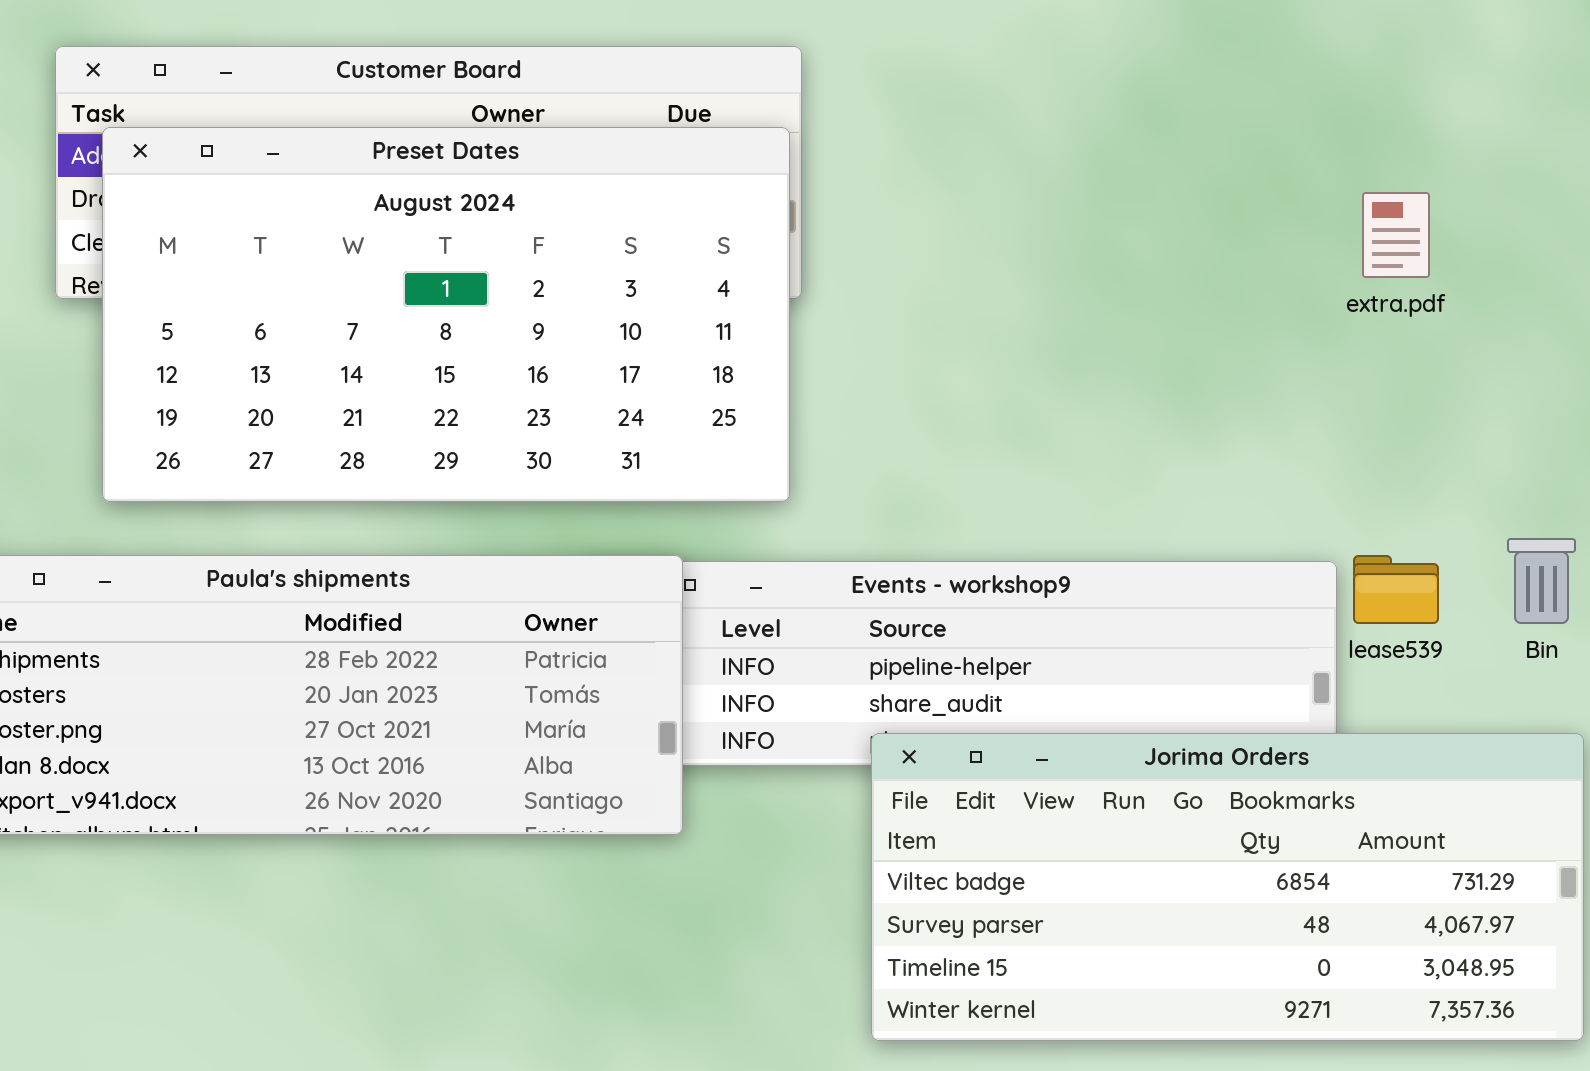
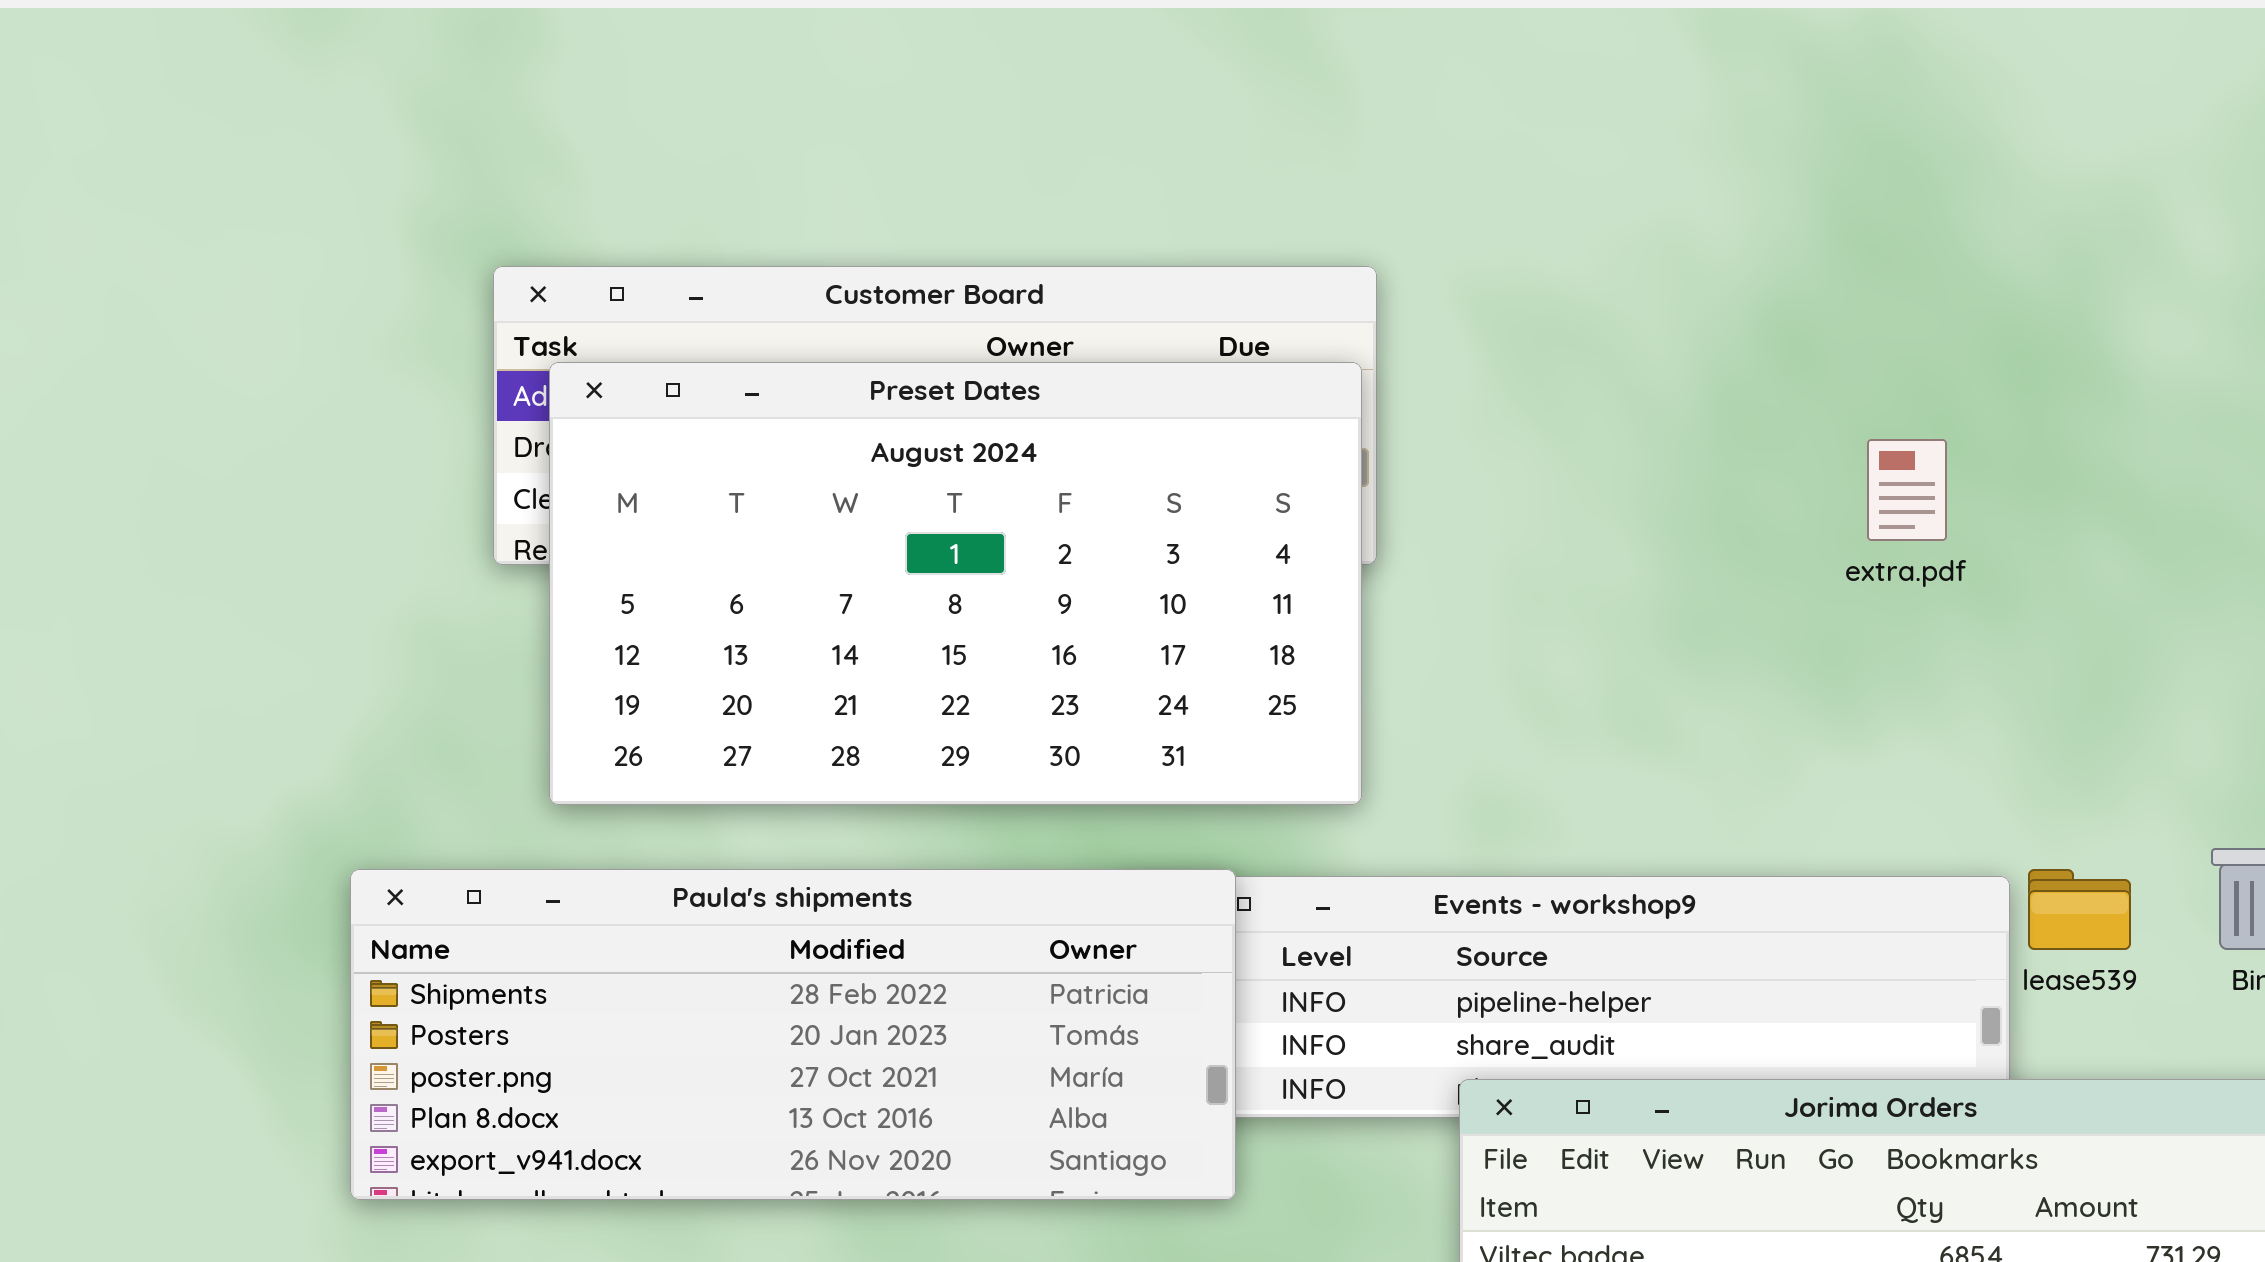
extra.pdf: [1362,192,1430,278] -> [1867,439,1947,541], moved

